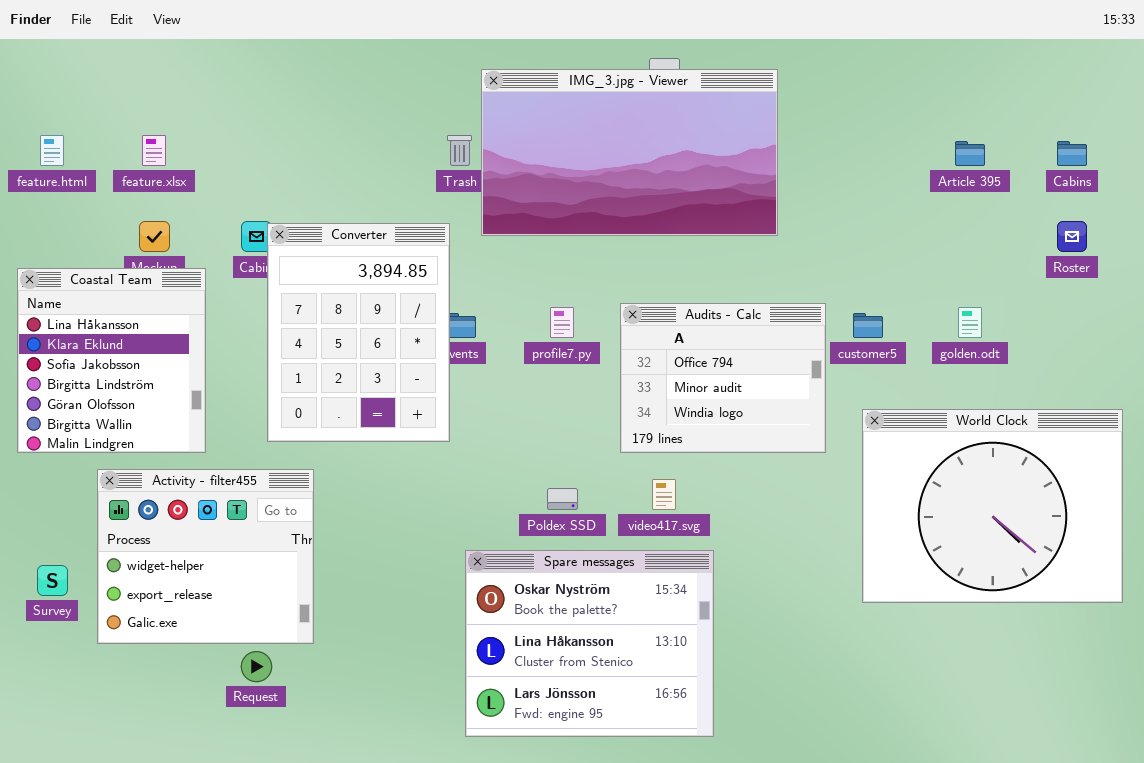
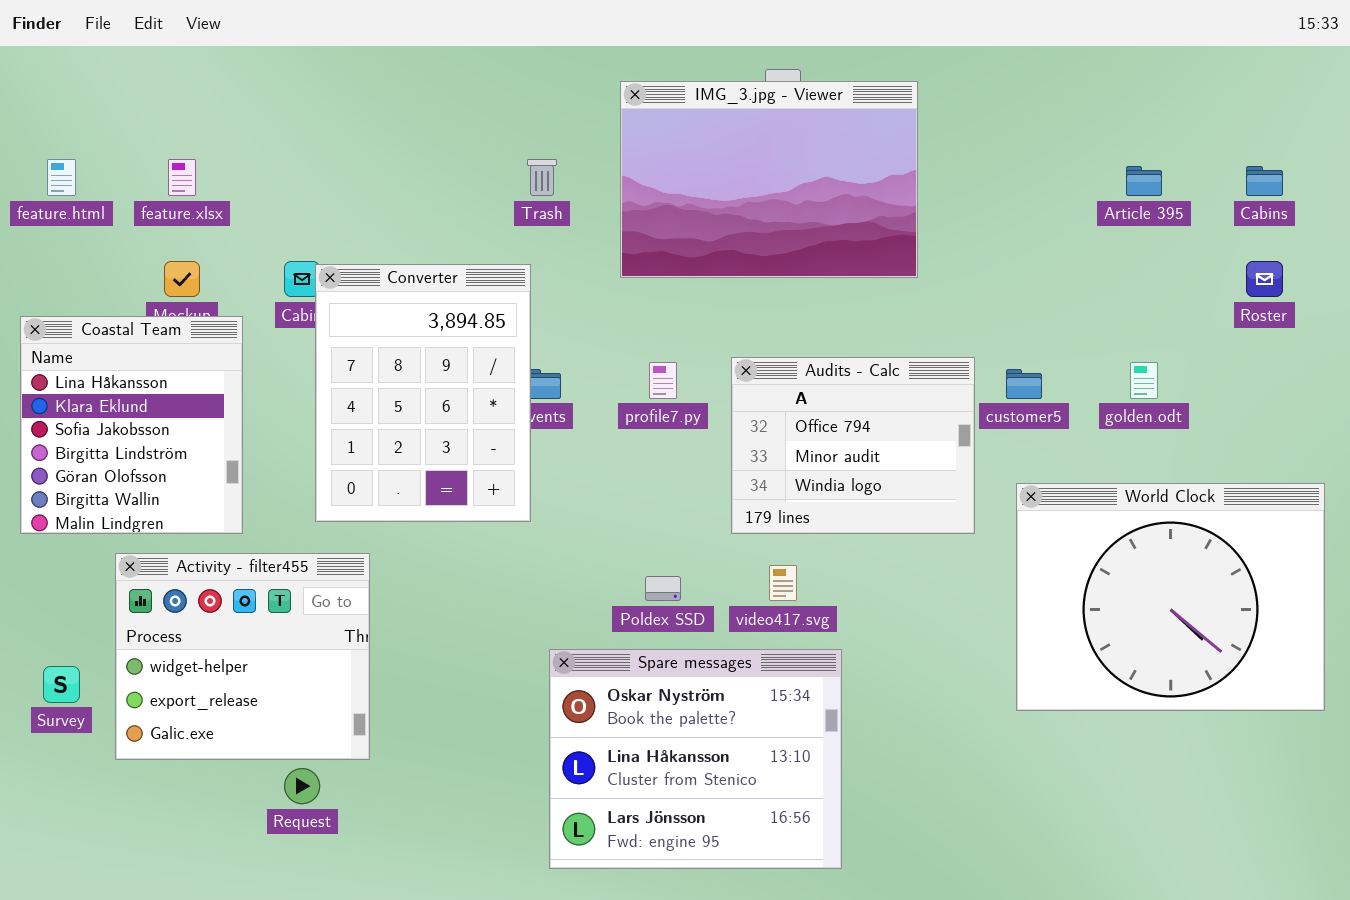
IMG_3.jpg - Viewer: [481,69,778,236] -> [620,81,918,278], resized

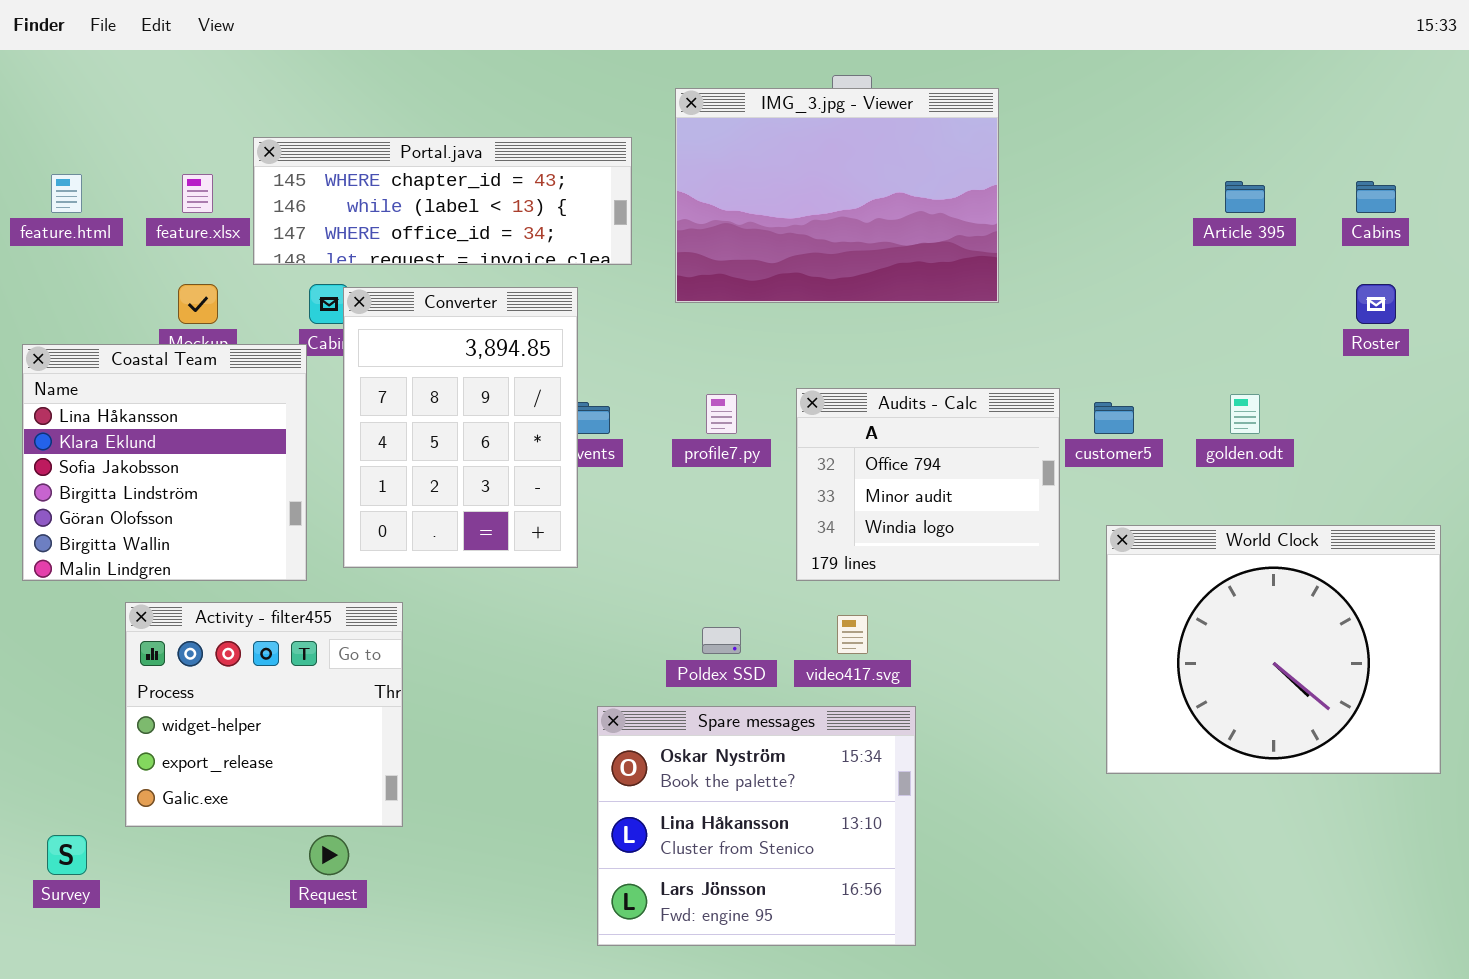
Portal.java: none -> [253,137,632,265], opened
Coastal Team: [20,316,243,534] -> [22,344,307,581], resized
Survey: [43,666,80,703] -> [47,835,87,875], moved

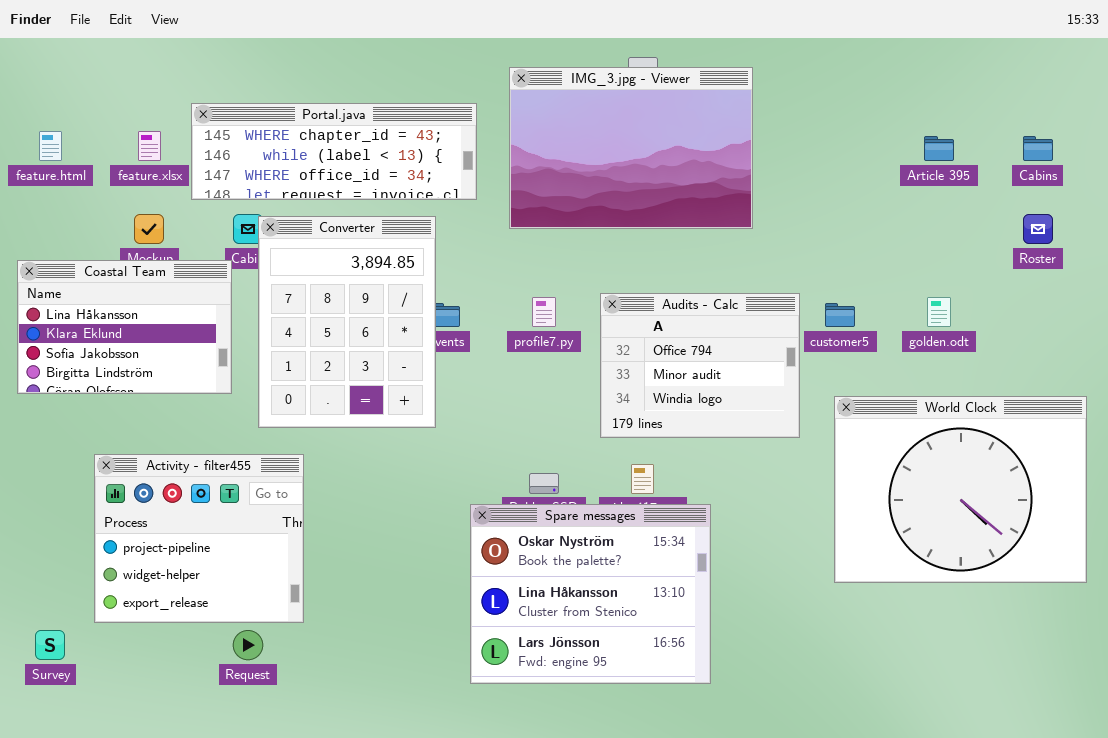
Coastal Team: [22,344,307,581] -> [17,260,232,394], resized
Activity - filter455: [125,602,403,827] -> [94,454,304,623], scrolled up 1 row
Spare messages: [597,706,916,946] -> [470,504,711,684], moved

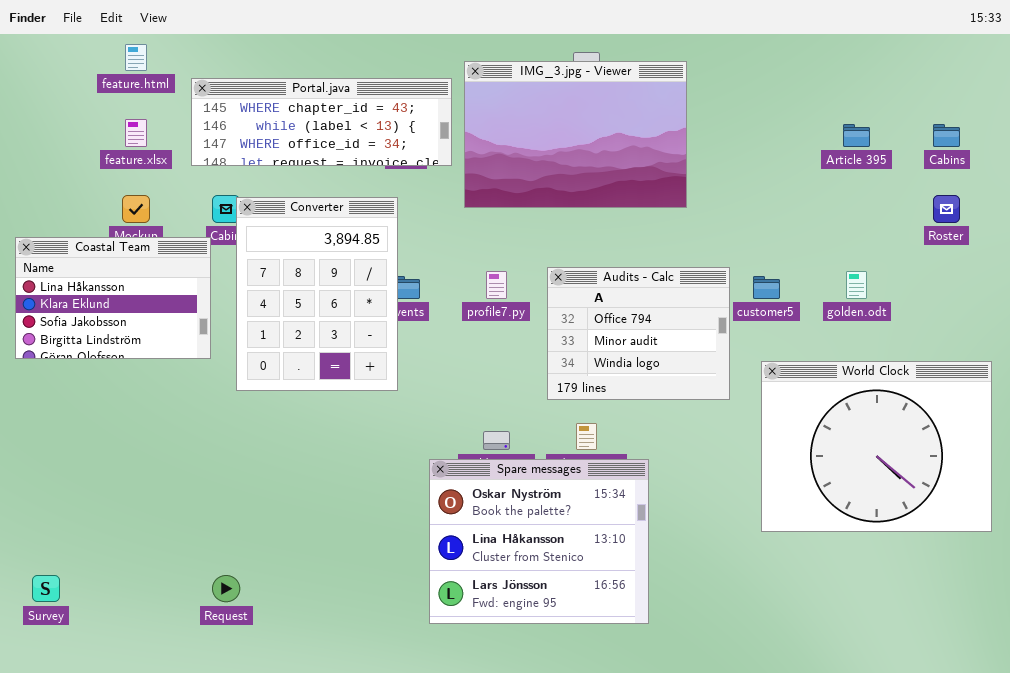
Portal.java: [191,103,477,200] -> [191,78,452,166], moved
feature.html: [39,131,62,161] -> [125,44,147,71], moved
Activity - filter455: [94,454,304,623] -> none, closed

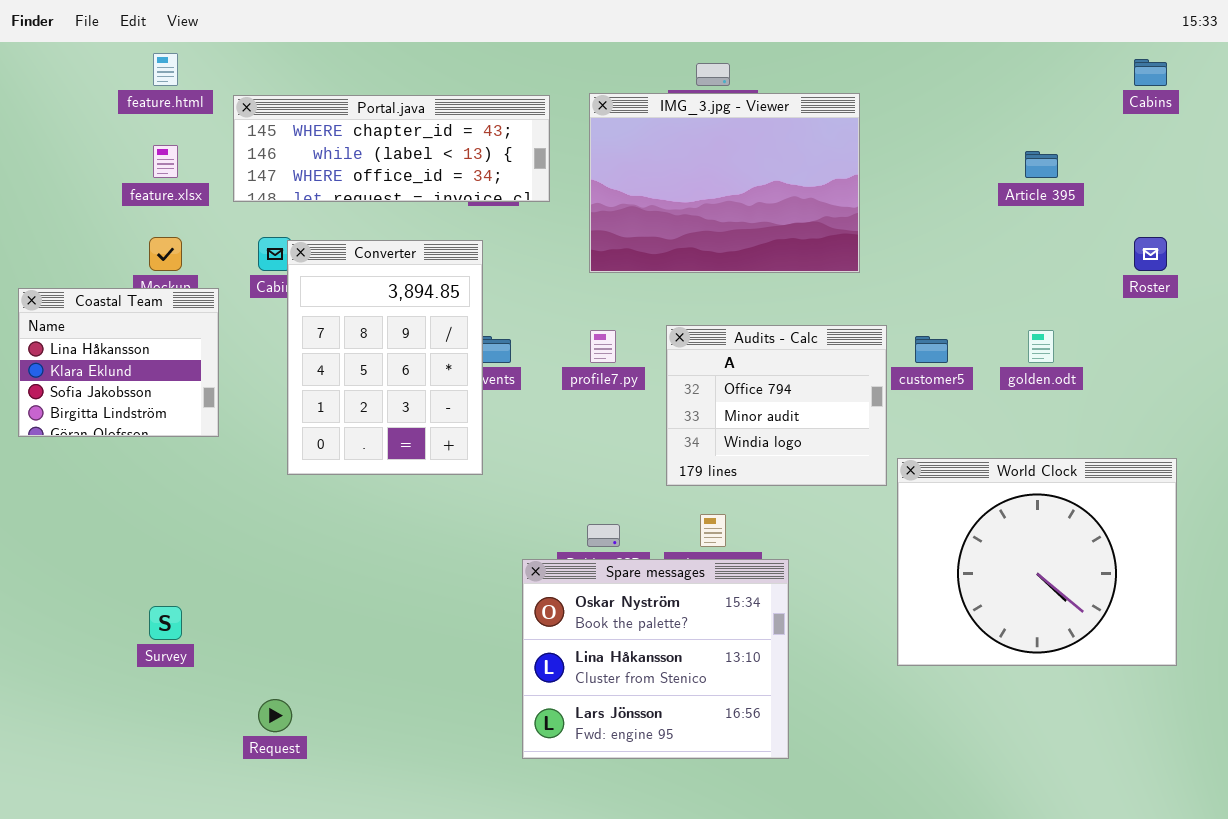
IMG_3.jpg - Viewer: [464,61,687,208] -> [589,93,860,273], moved
Cabins: [933,124,960,147] -> [1134,59,1167,86], moved
Coastal Team: [15,237,211,359] -> [18,288,219,437], resized
World Clock: [761,361,992,532] -> [897,458,1177,666], moved
Survey: [32,575,60,602] -> [149,606,182,640], moved

